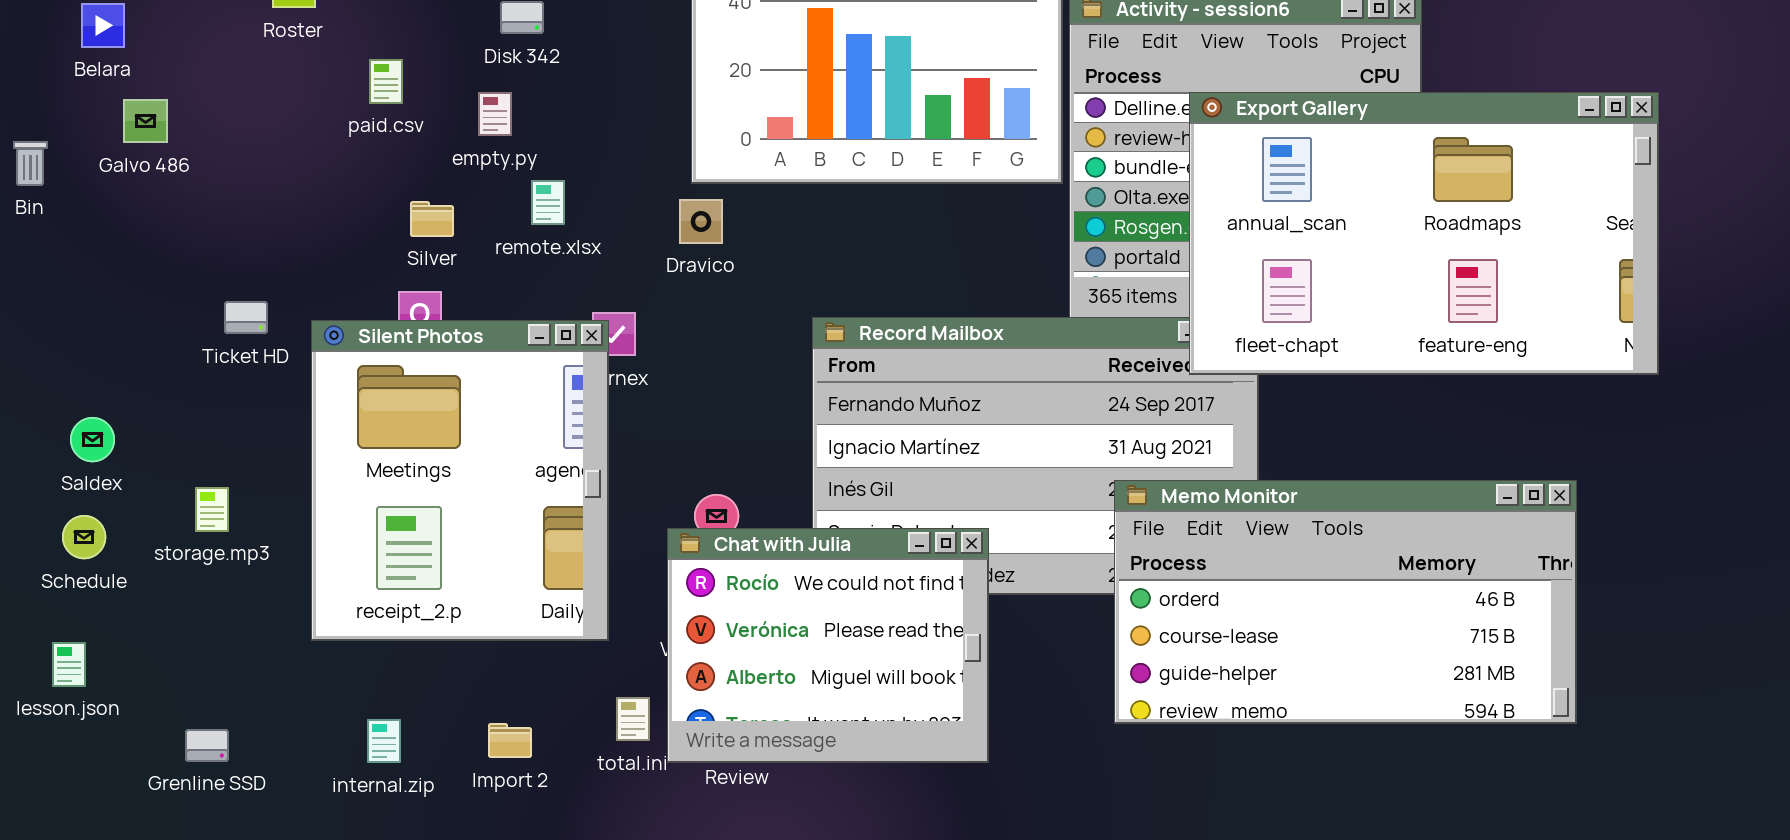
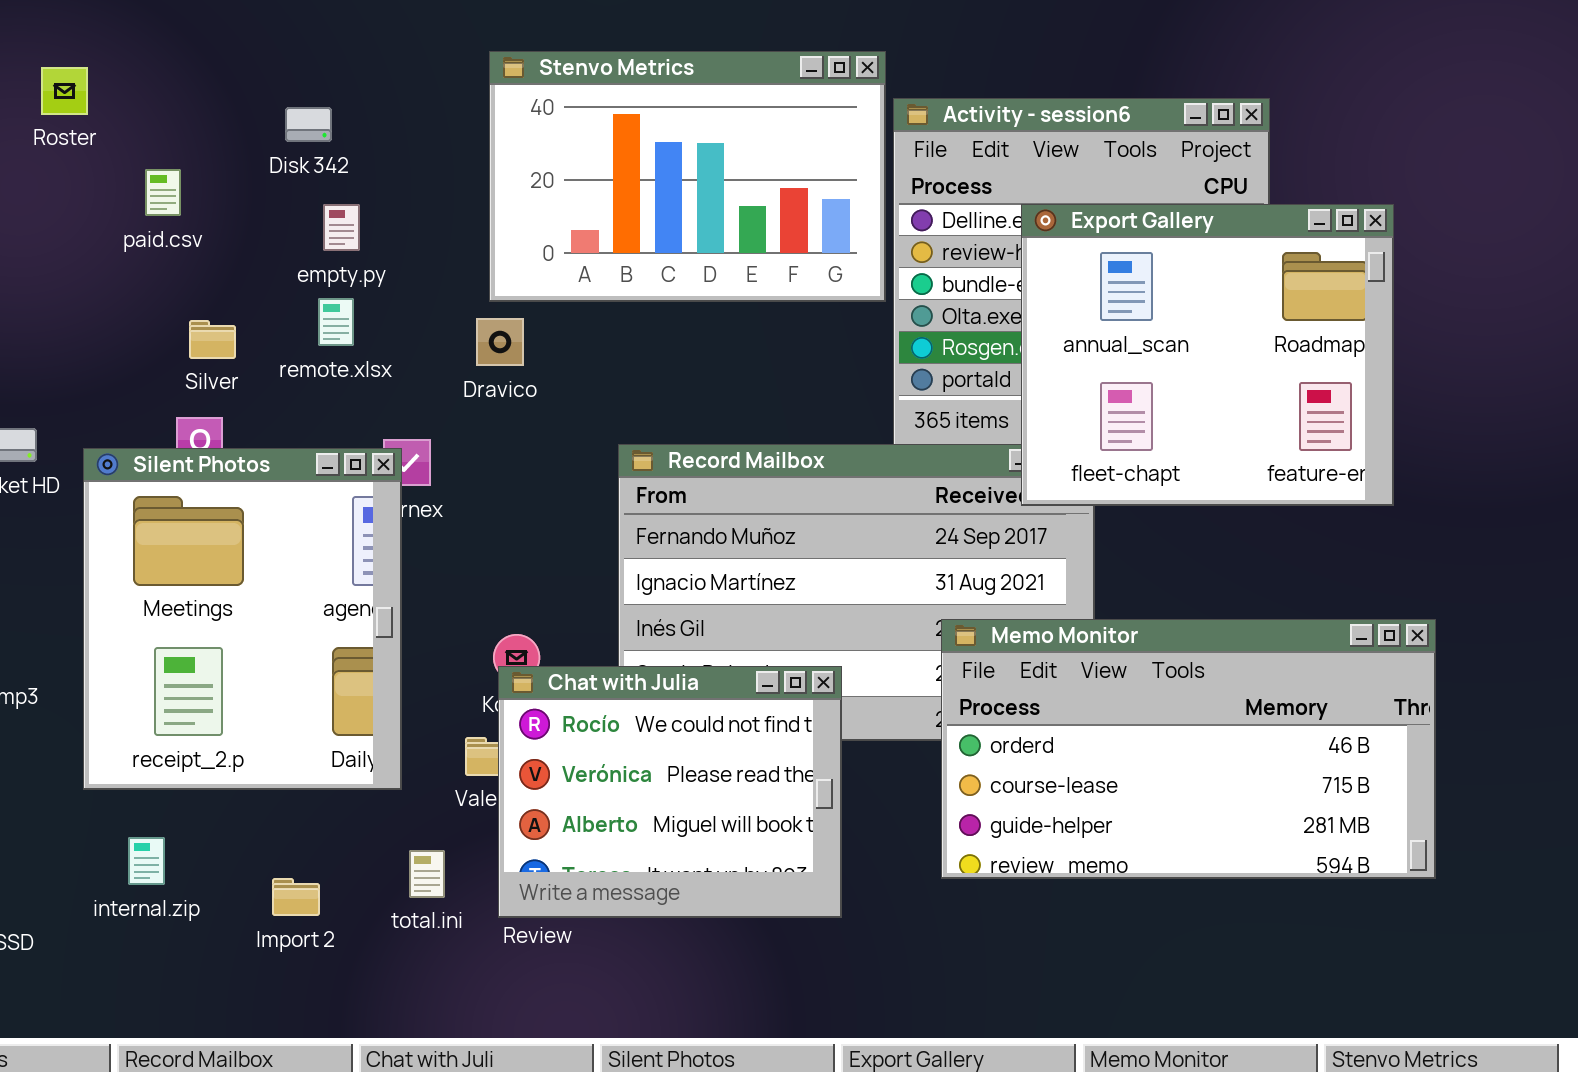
empty.py: [478,92,512,136] -> [323,204,360,251], moved
Export Gallery: [1189,92,1659,375] -> [1021,204,1394,506], resized
Chat with Julia: [667,528,989,763] -> [498,666,842,918], moved
internal.zip: [367,719,401,763] -> [128,837,165,885], moved

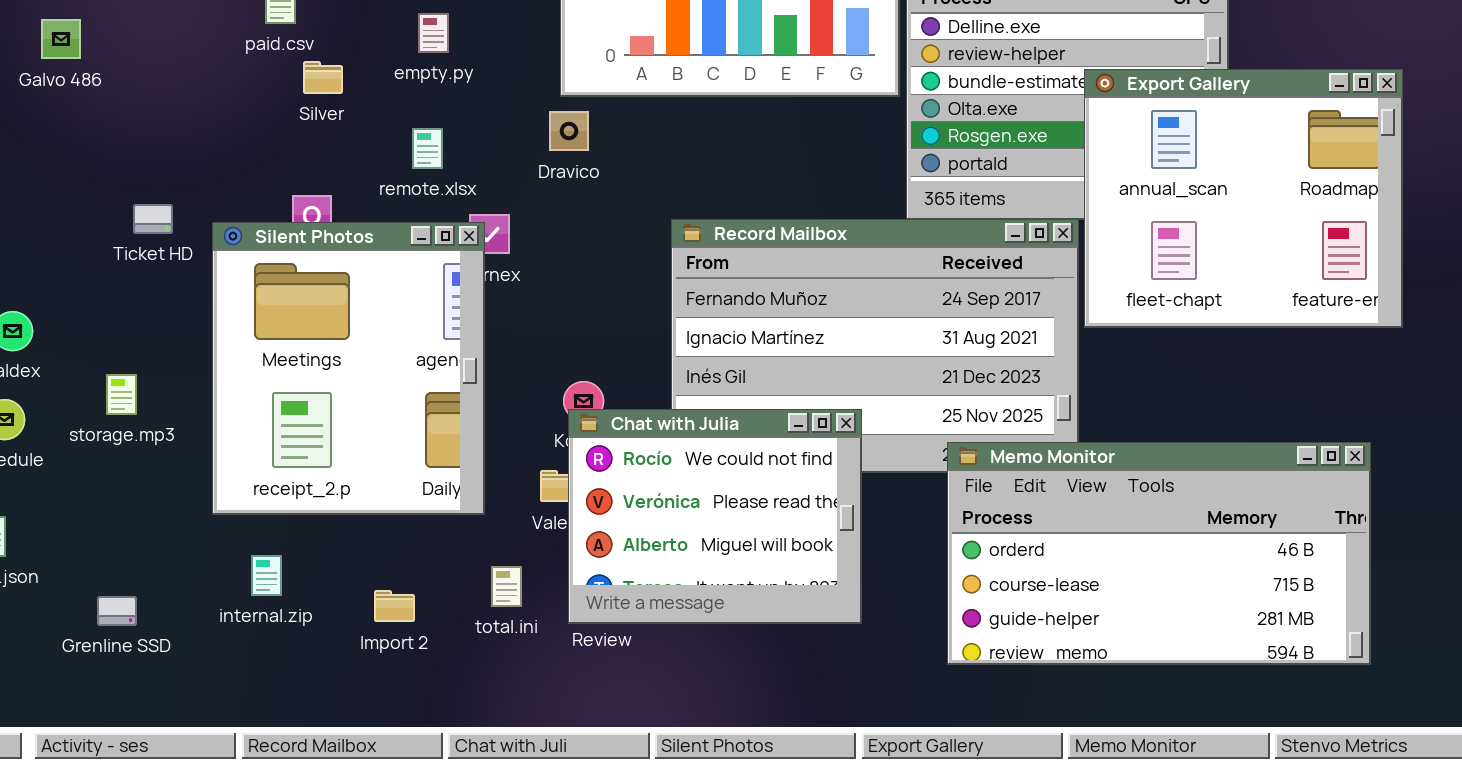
Export Gallery: [1021,204,1394,506] -> [1084,69,1403,328], moved
remote.xlsx: [318,298,354,346] -> [412,128,443,169], moved
Silver: [189,320,236,359] -> [303,61,343,94], moved
Memo Monitor: [941,619,1436,879] -> [947,442,1371,665], moved

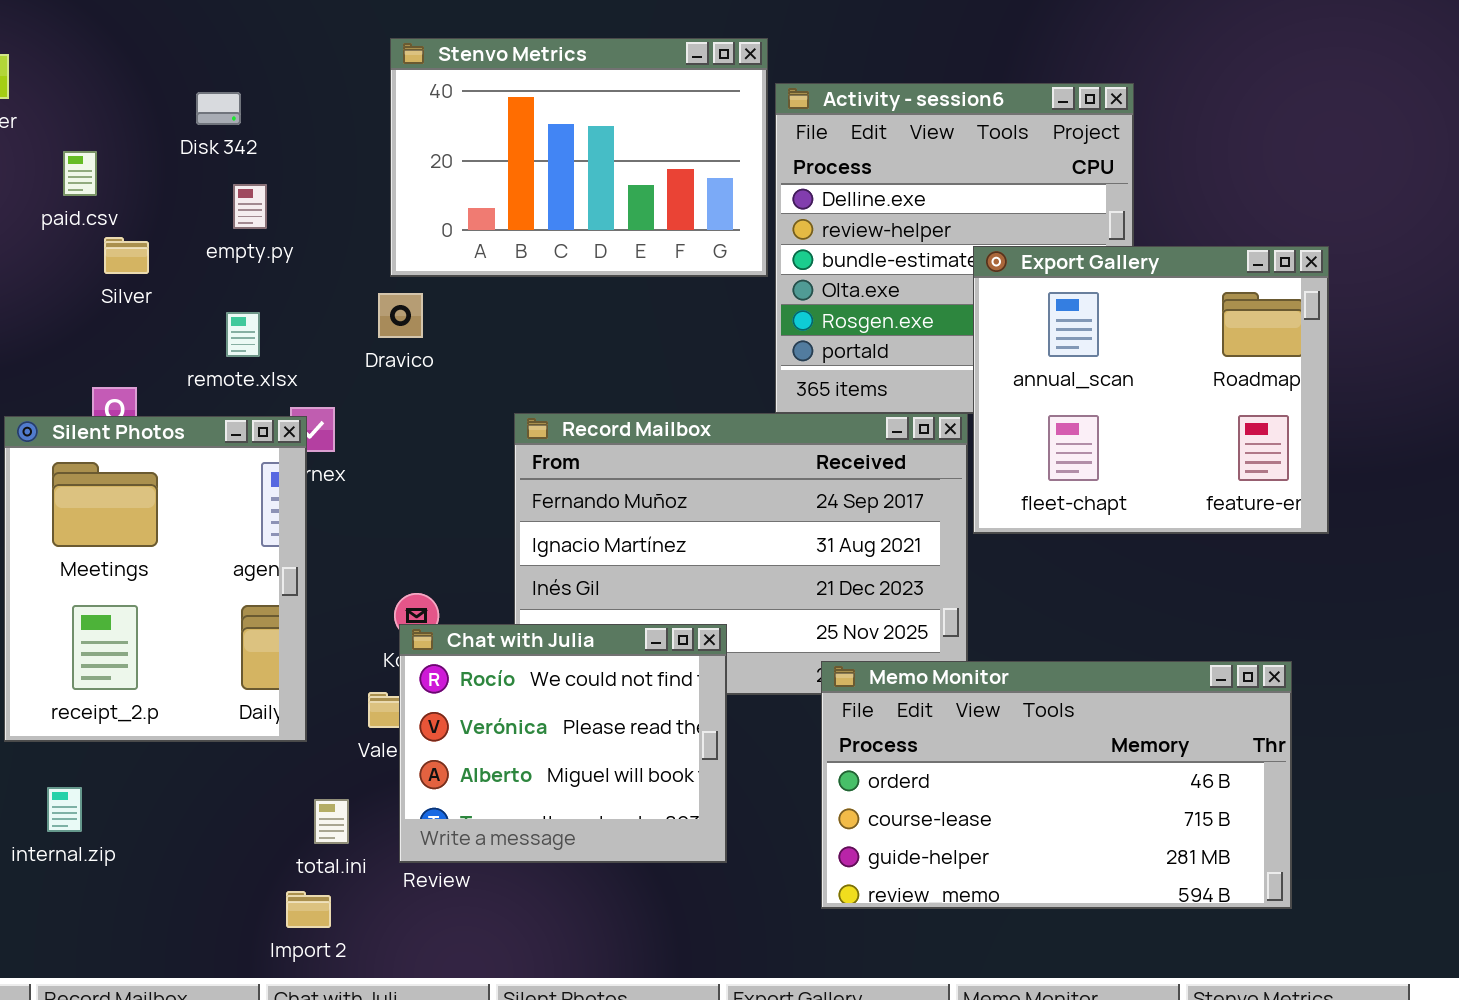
Import 2: [374,590,415,622] -> [286,891,331,928], moved

